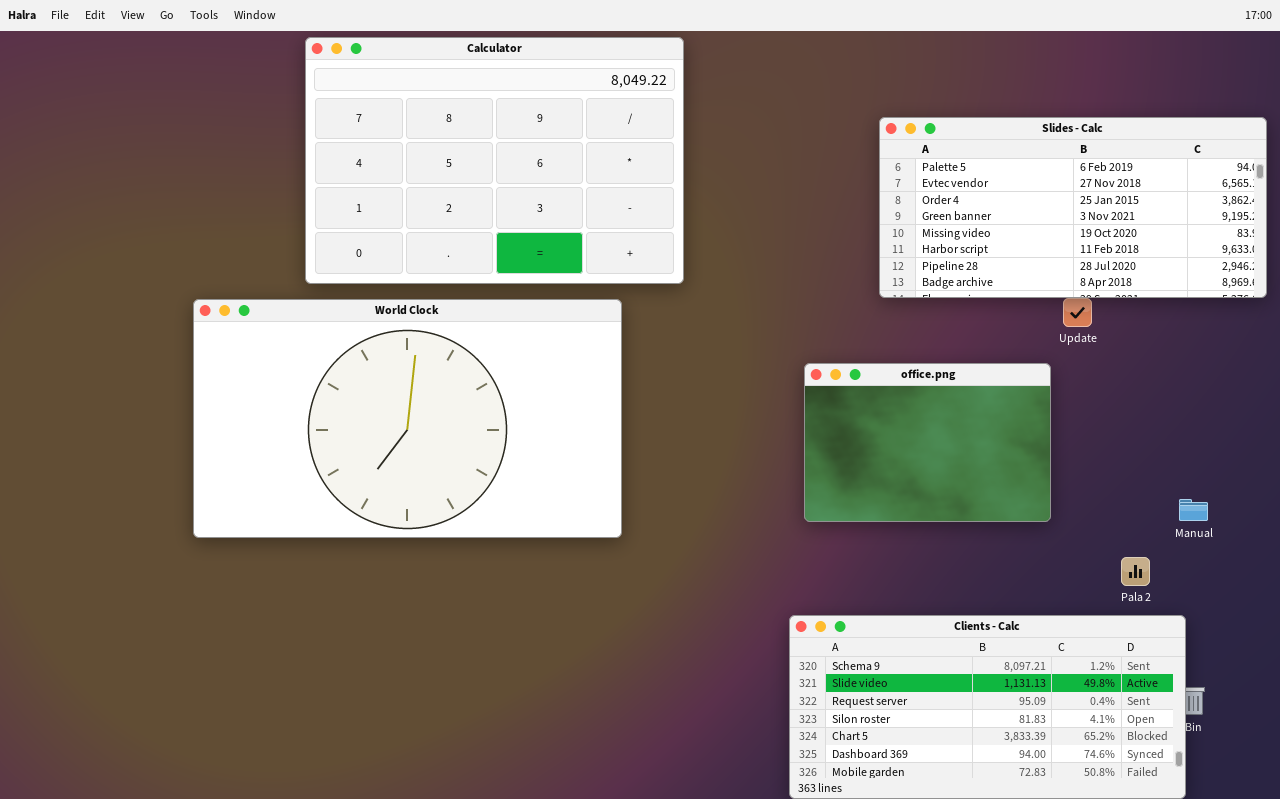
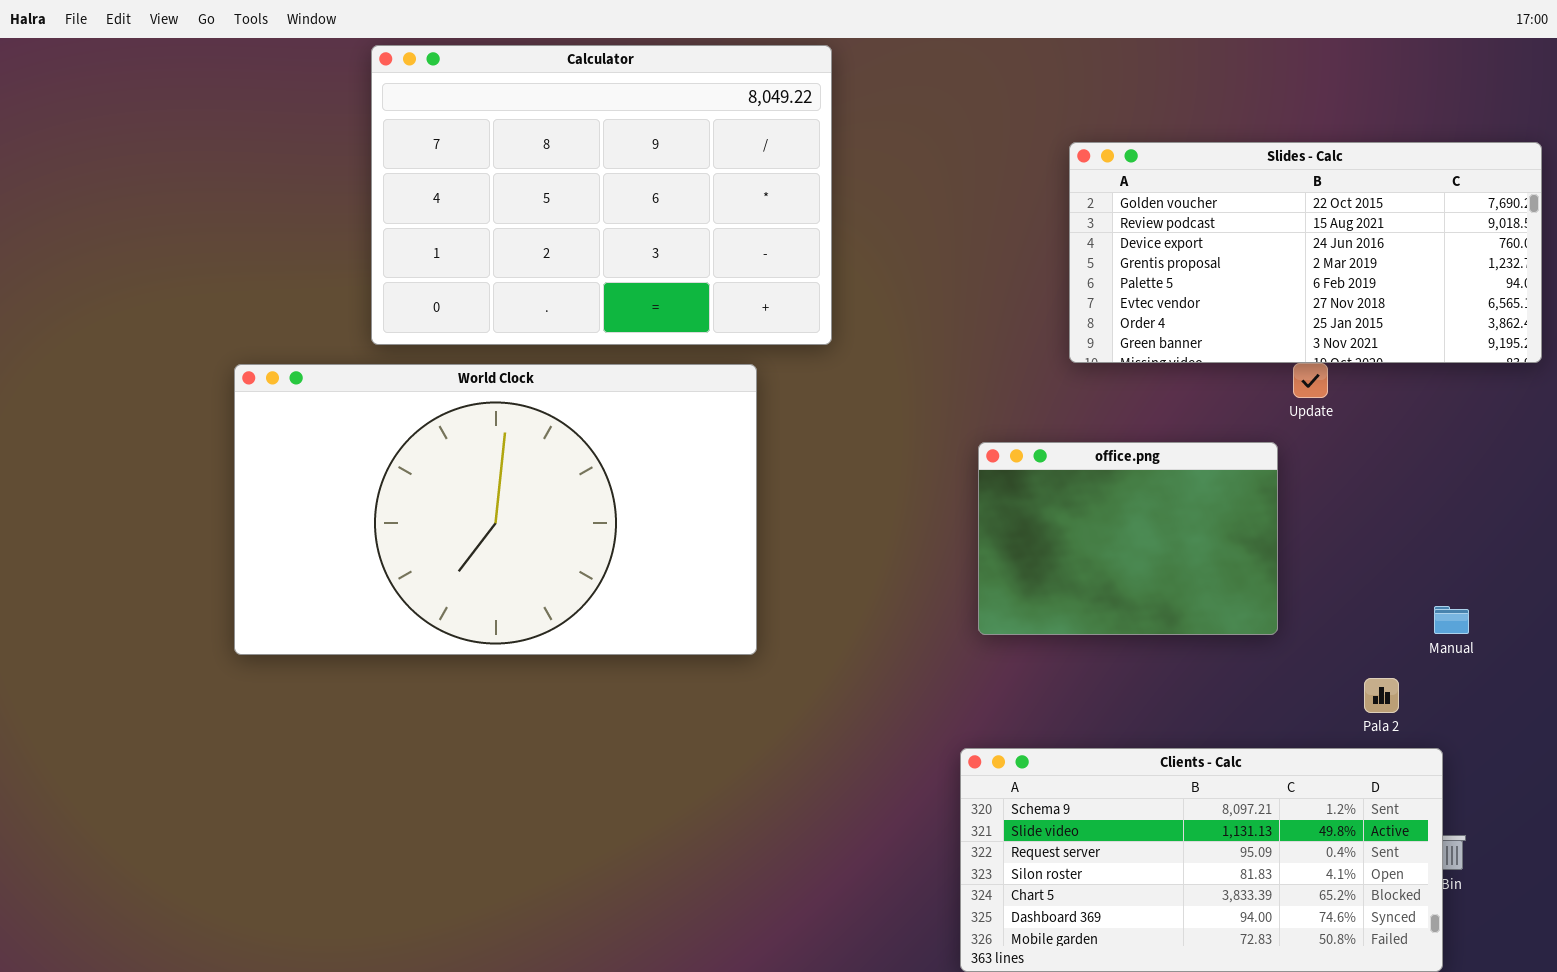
Slides - Calc: [879,117,1267,298] -> [1069,142,1542,363], scrolled up 4 rows

